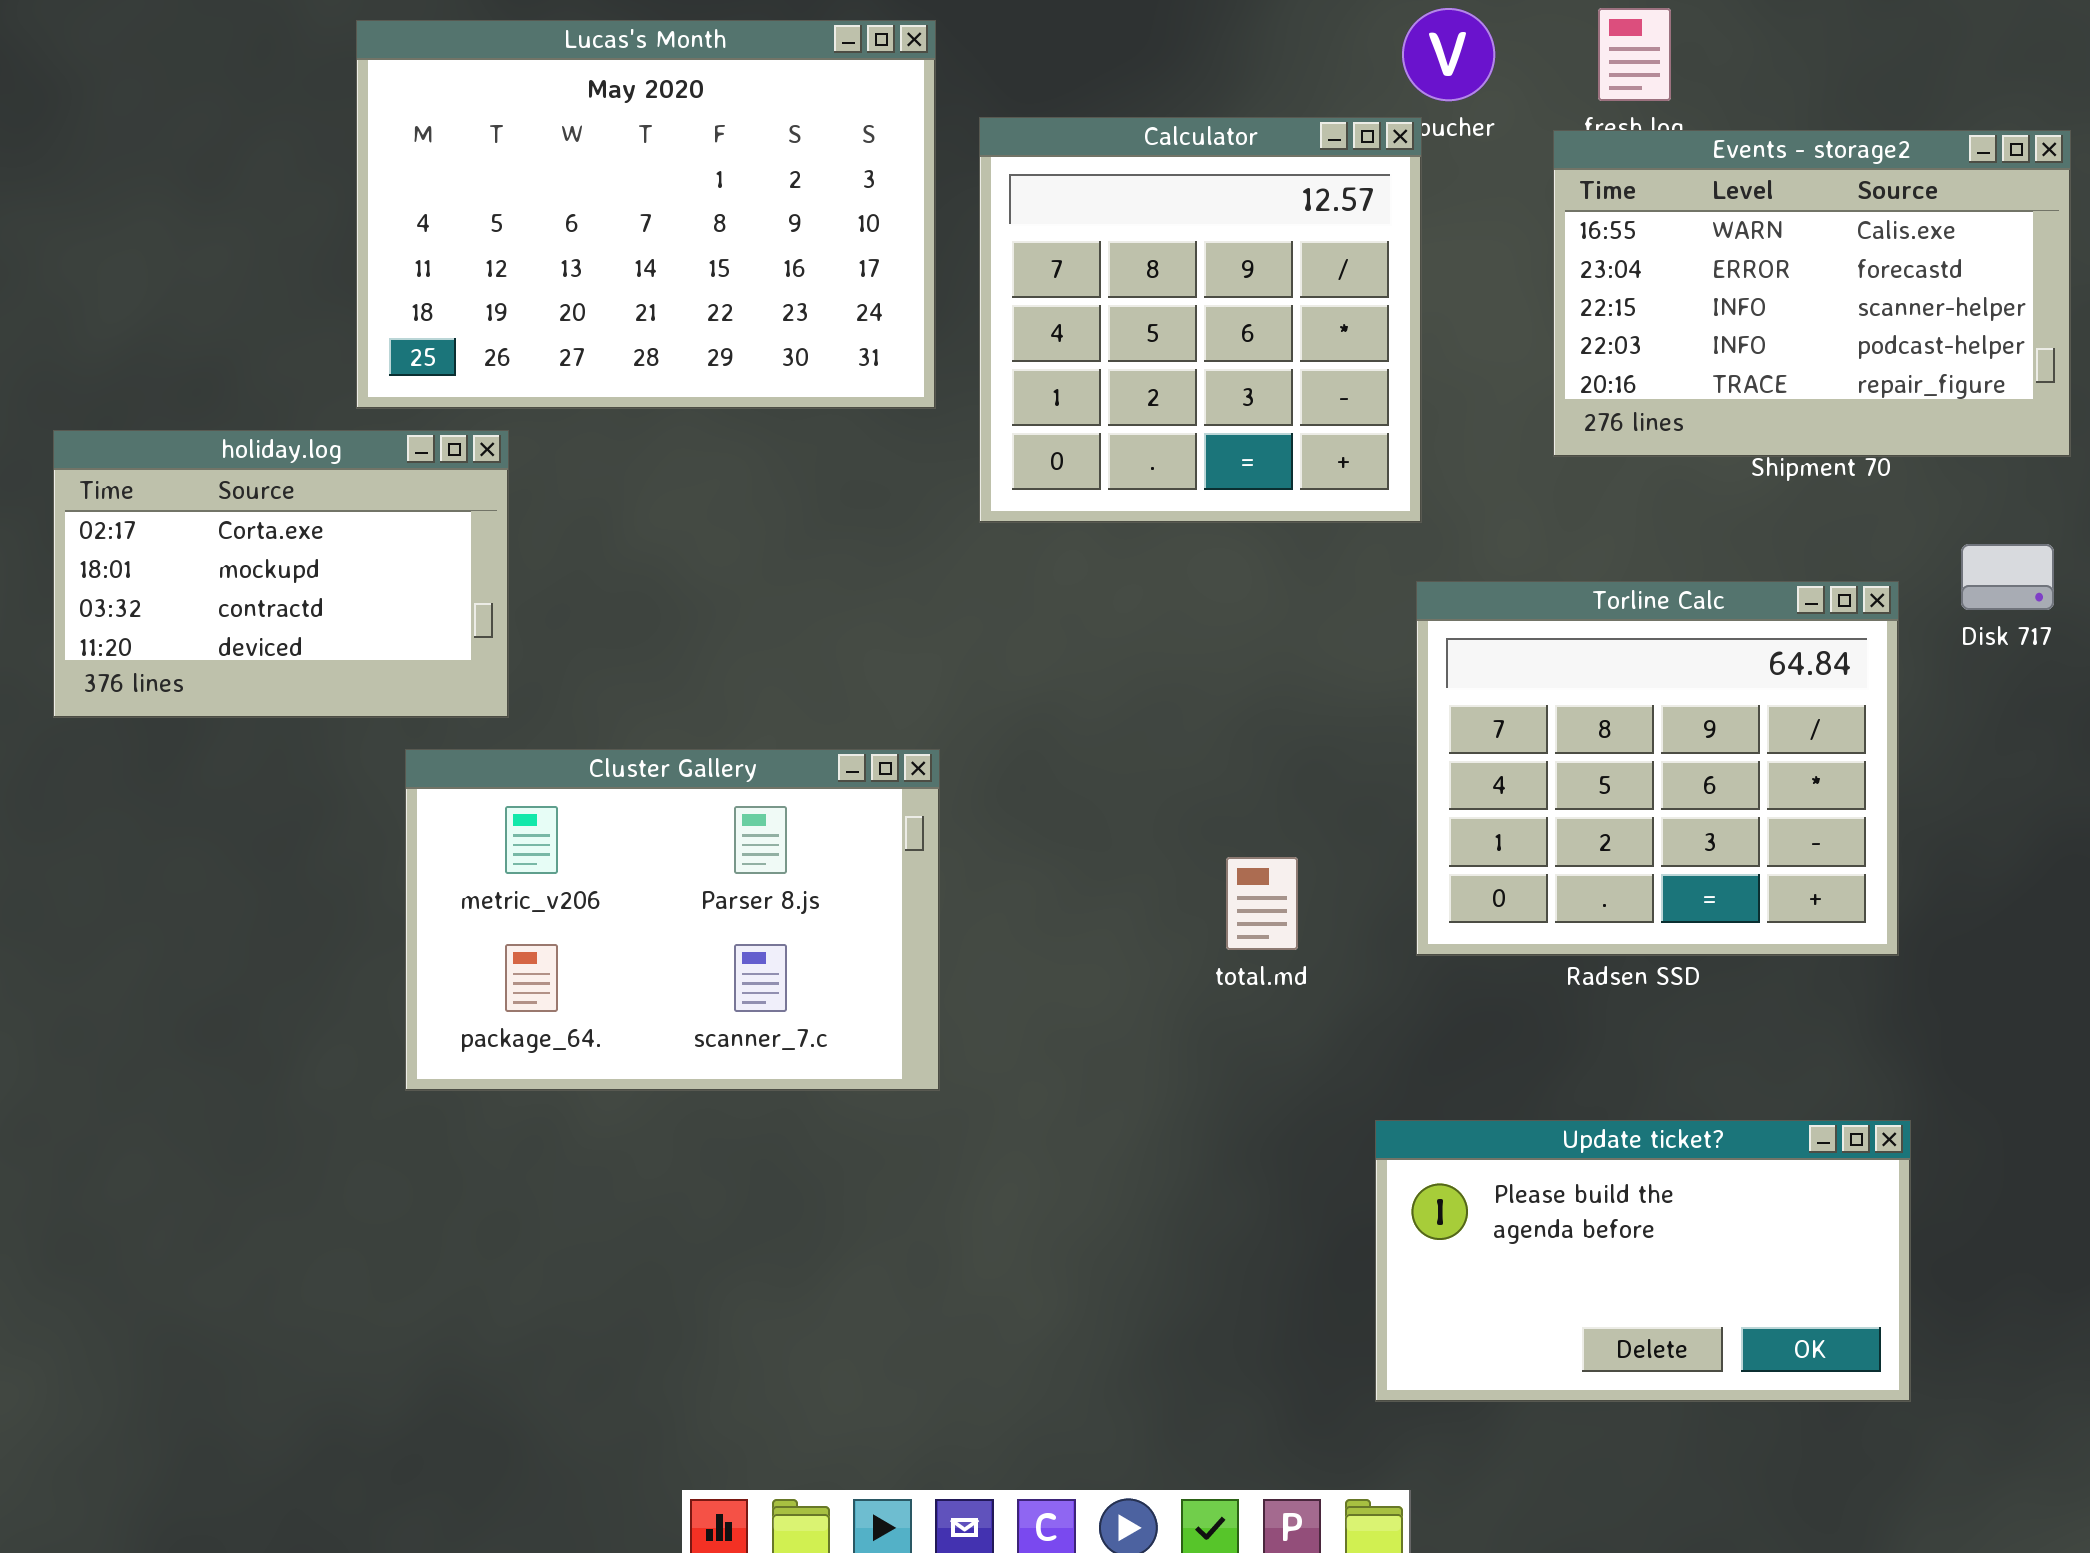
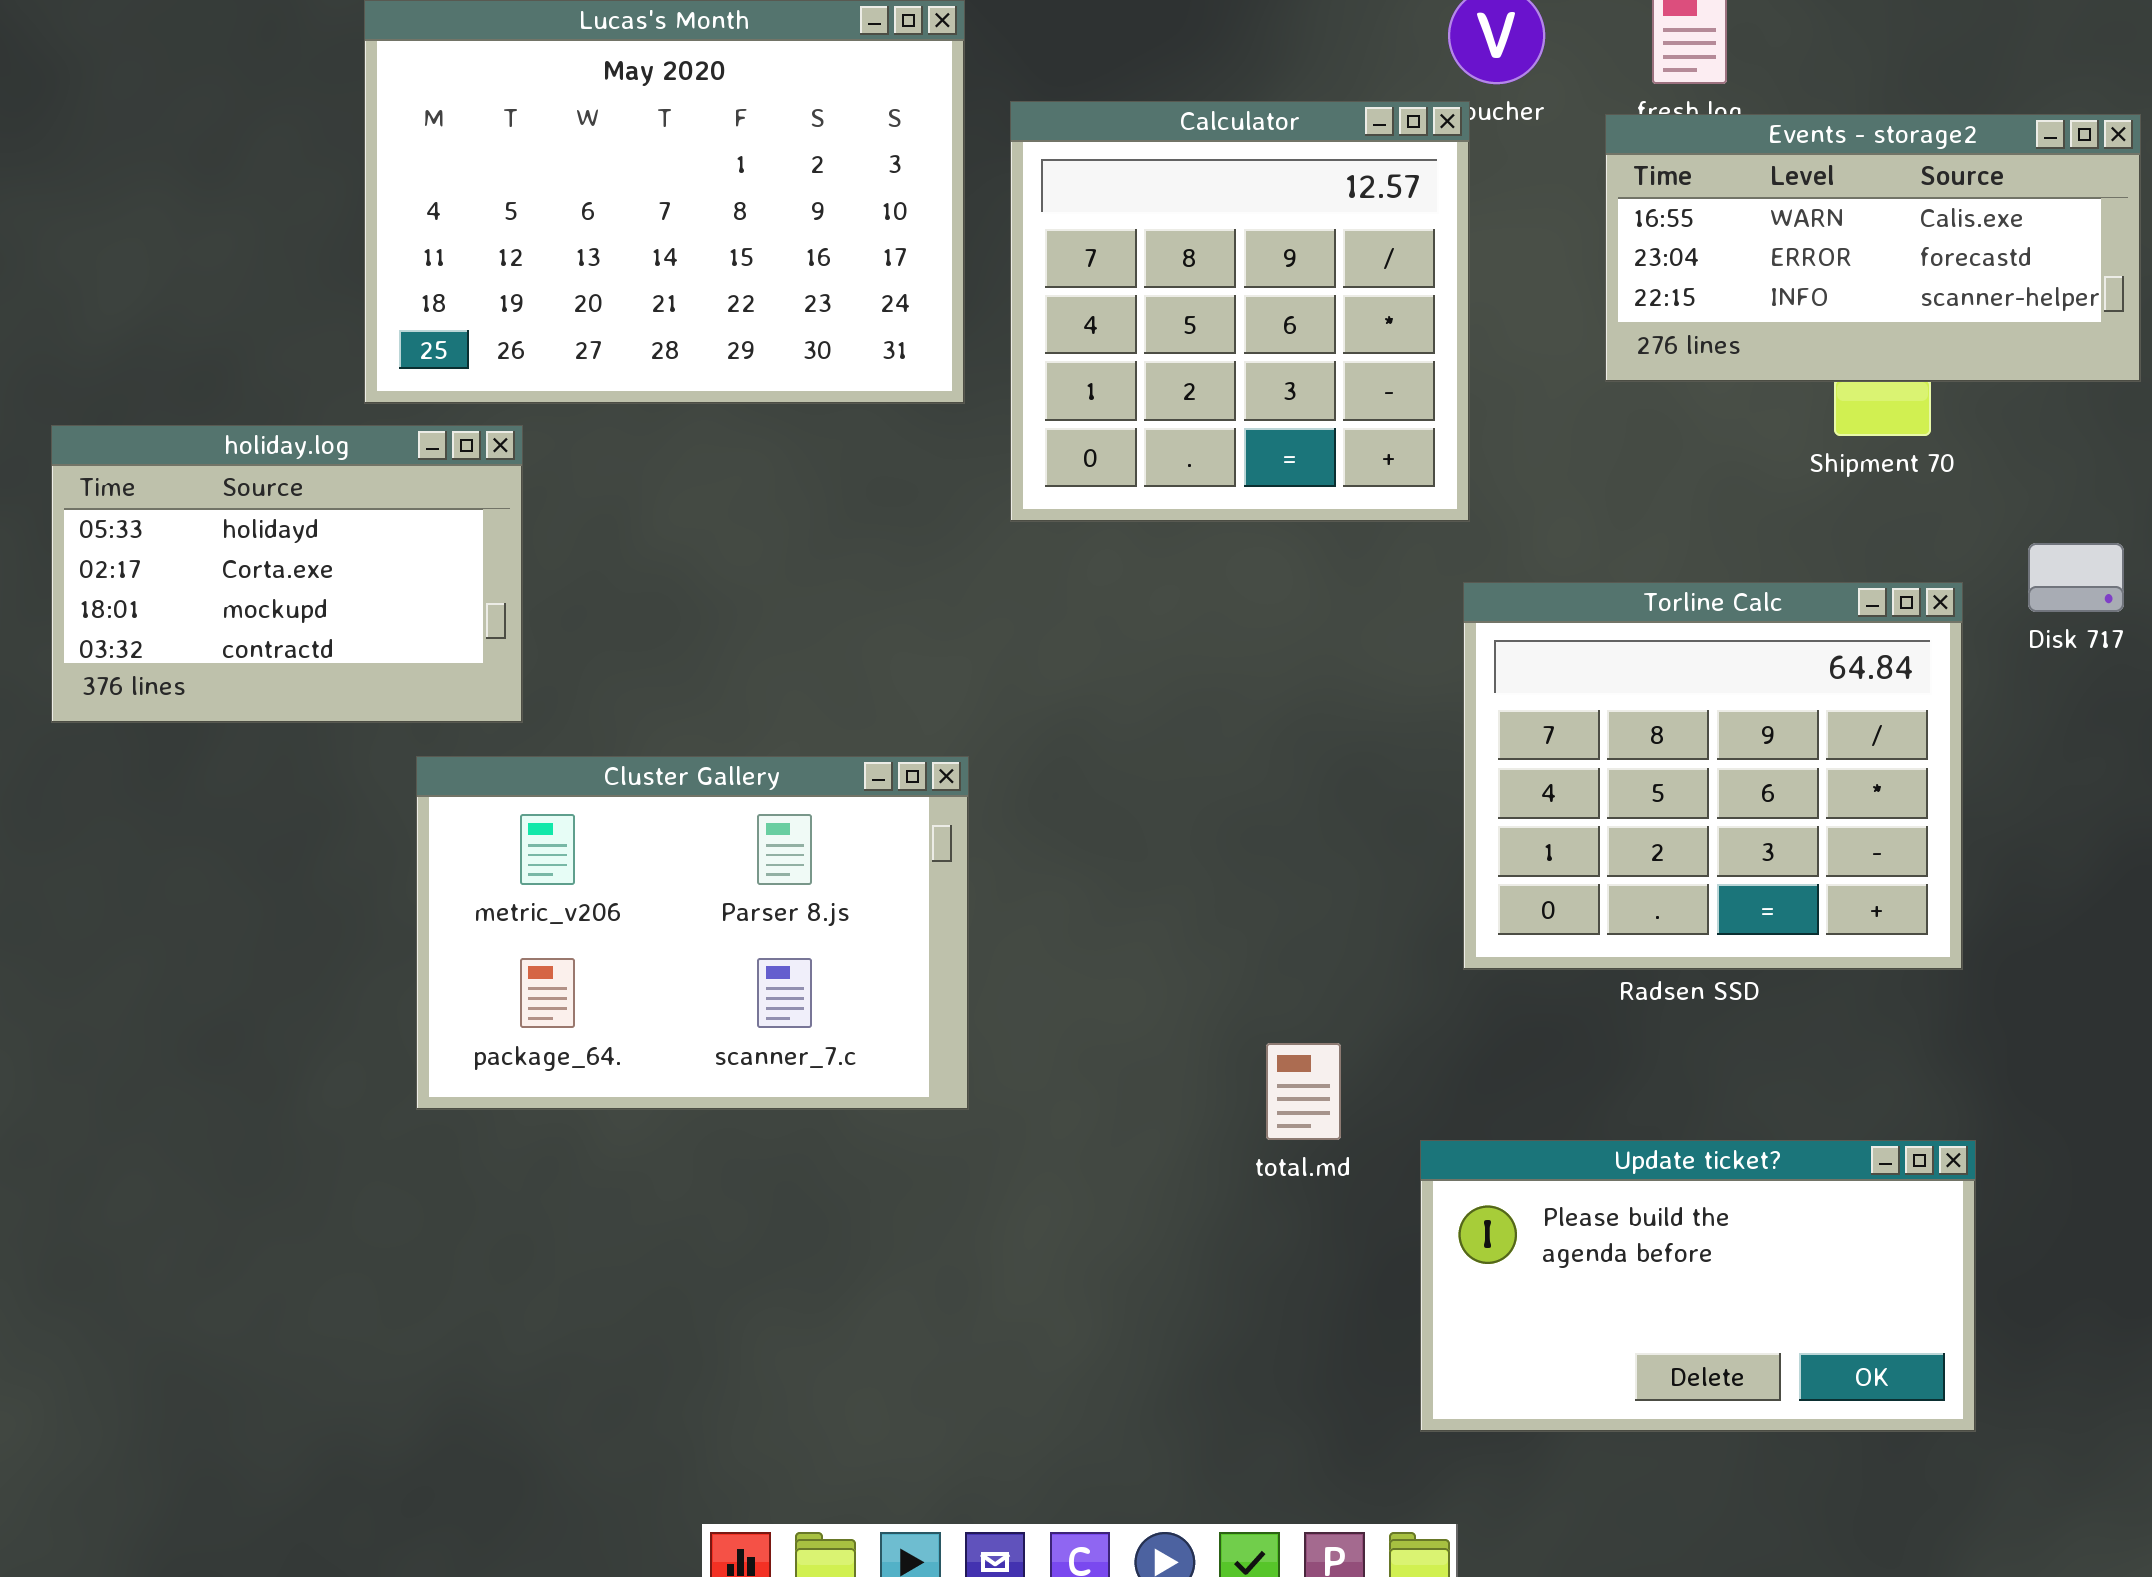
Events - storage2: [1553,130,2071,457] -> [1605,114,2141,382], resized
holiday.log: [53,430,509,718] -> [51,425,523,723], scrolled up 1 row
total.md: [1226,857,1298,950] -> [1266,1043,1341,1140], moved

